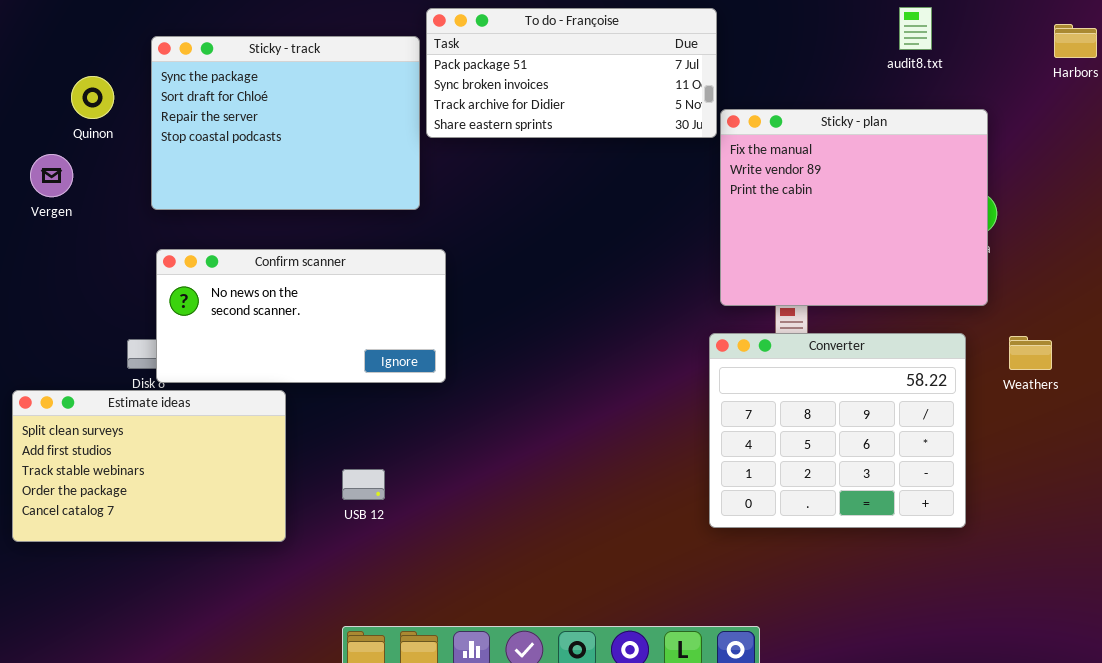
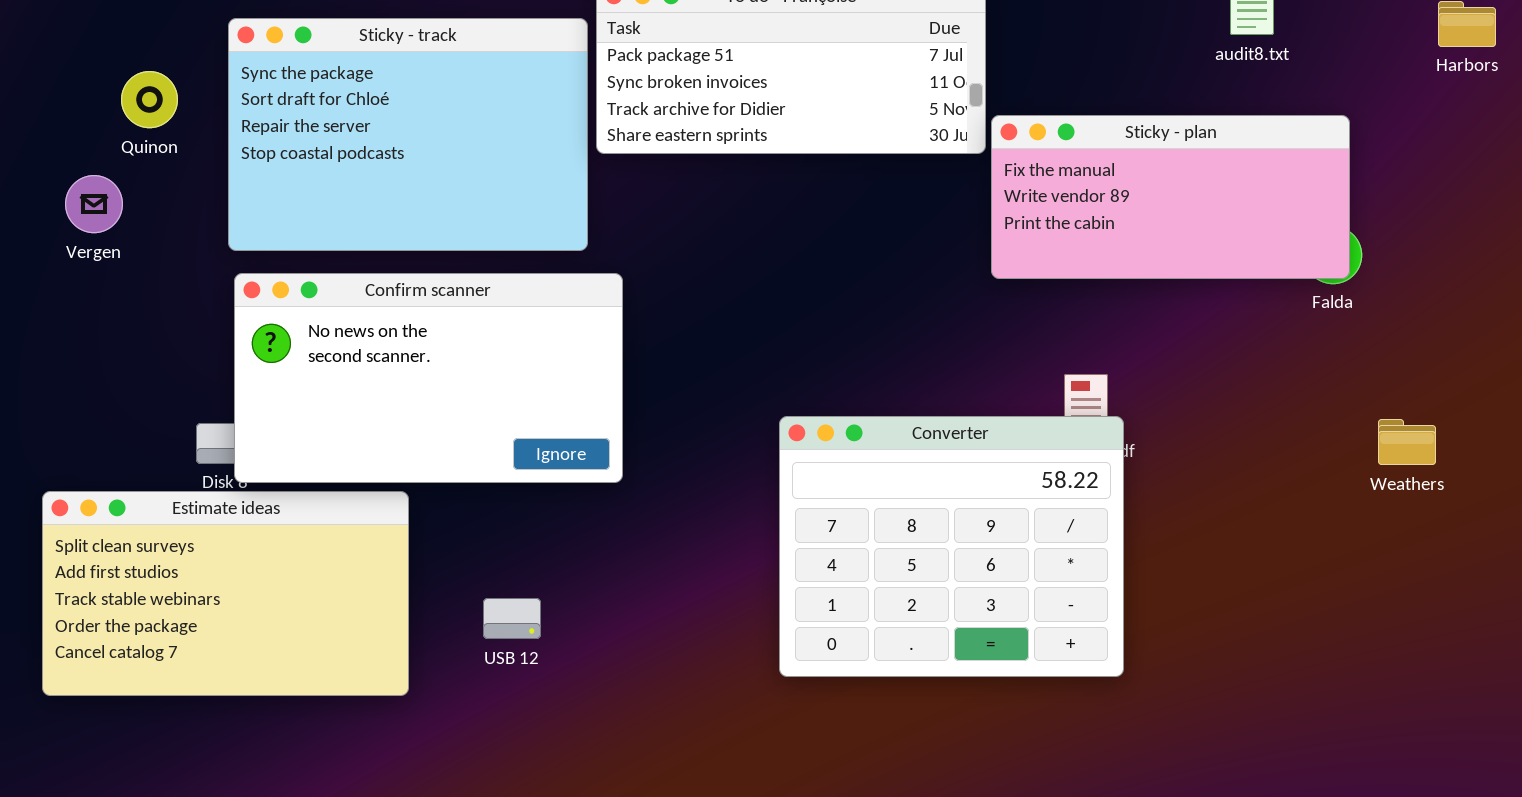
Sticky - plan: [720,109,988,306] -> [991,115,1350,279], resized
Confirm scanner: [156,249,446,383] -> [234,273,623,483], resized
Converter: [709,333,966,528] -> [779,416,1124,677], moved

